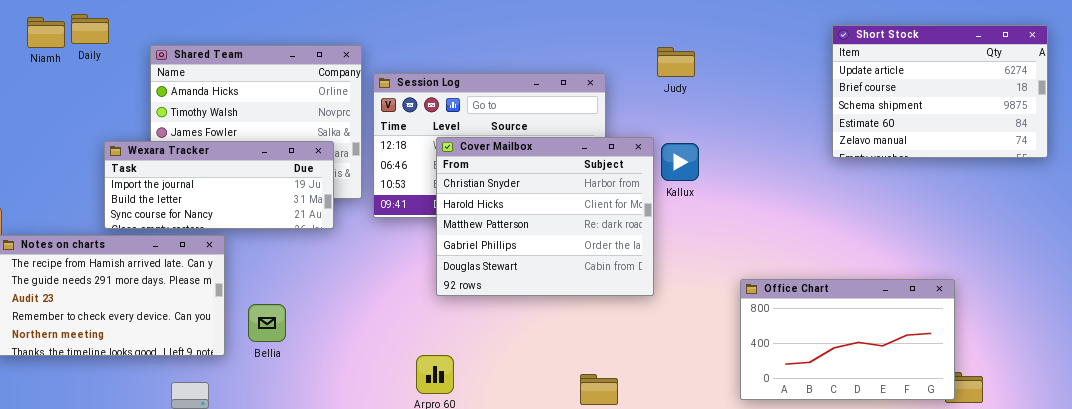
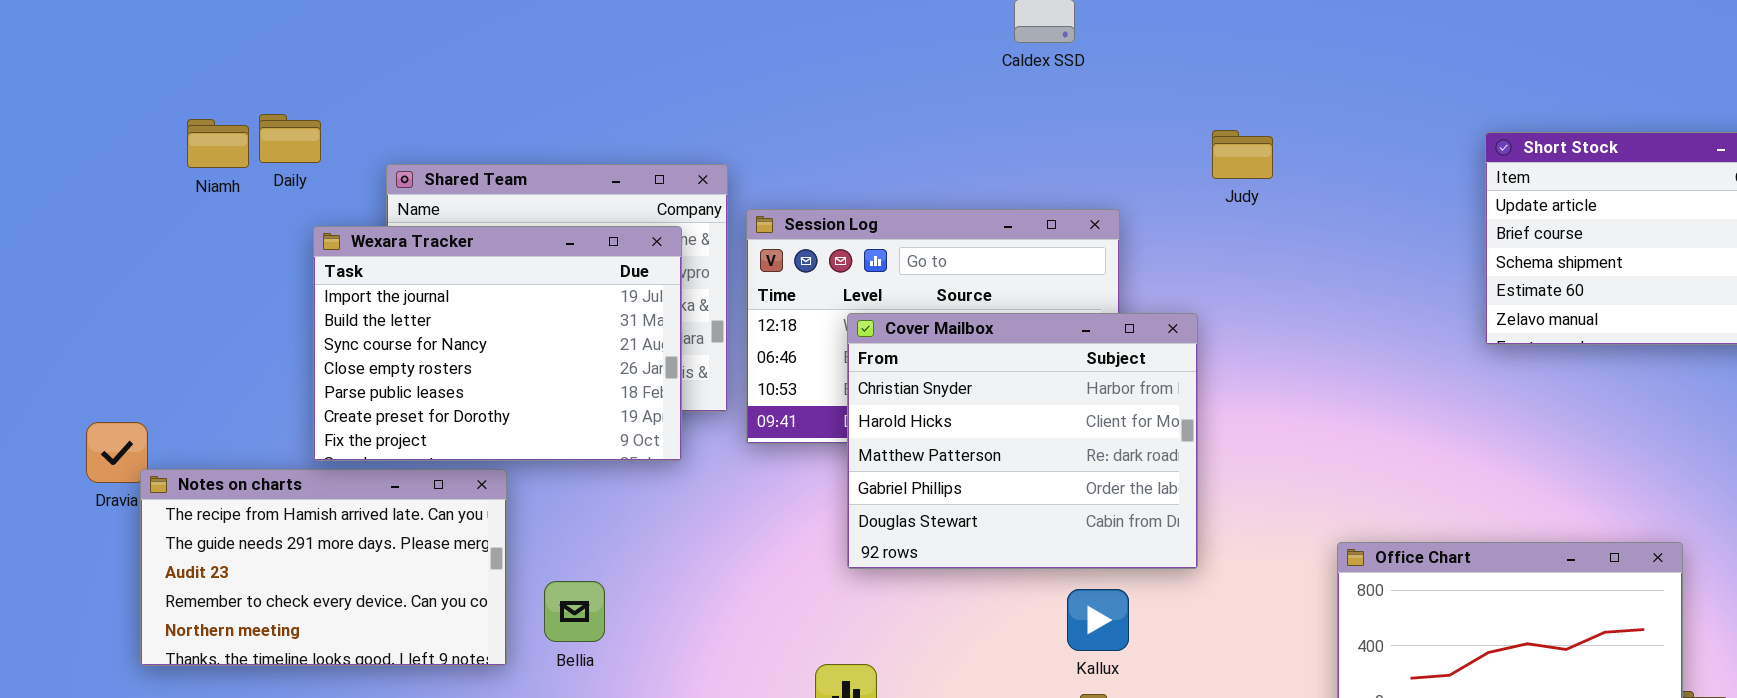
Judy: [657,47,695,77] -> [1212,130,1273,179], moved
Wexara Tracker: [104,141,334,229] -> [313,226,682,461], resized
Kallux: [661,143,699,181] -> [1067,589,1129,651], moved

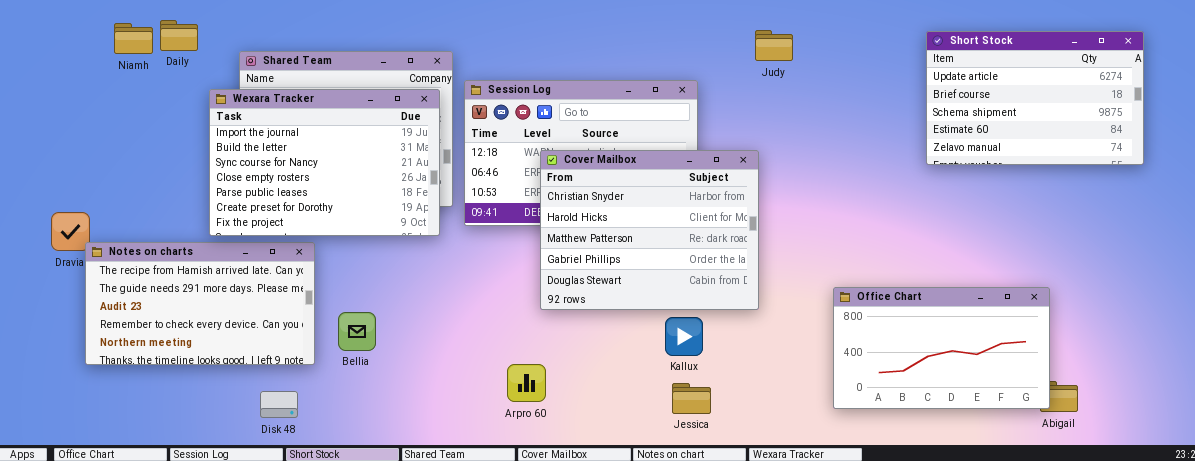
Wexara Tracker: [313,226,682,461] -> [209,89,440,236], moved
Cover Mailbox: [847,313,1198,569] -> [540,150,759,310], moved

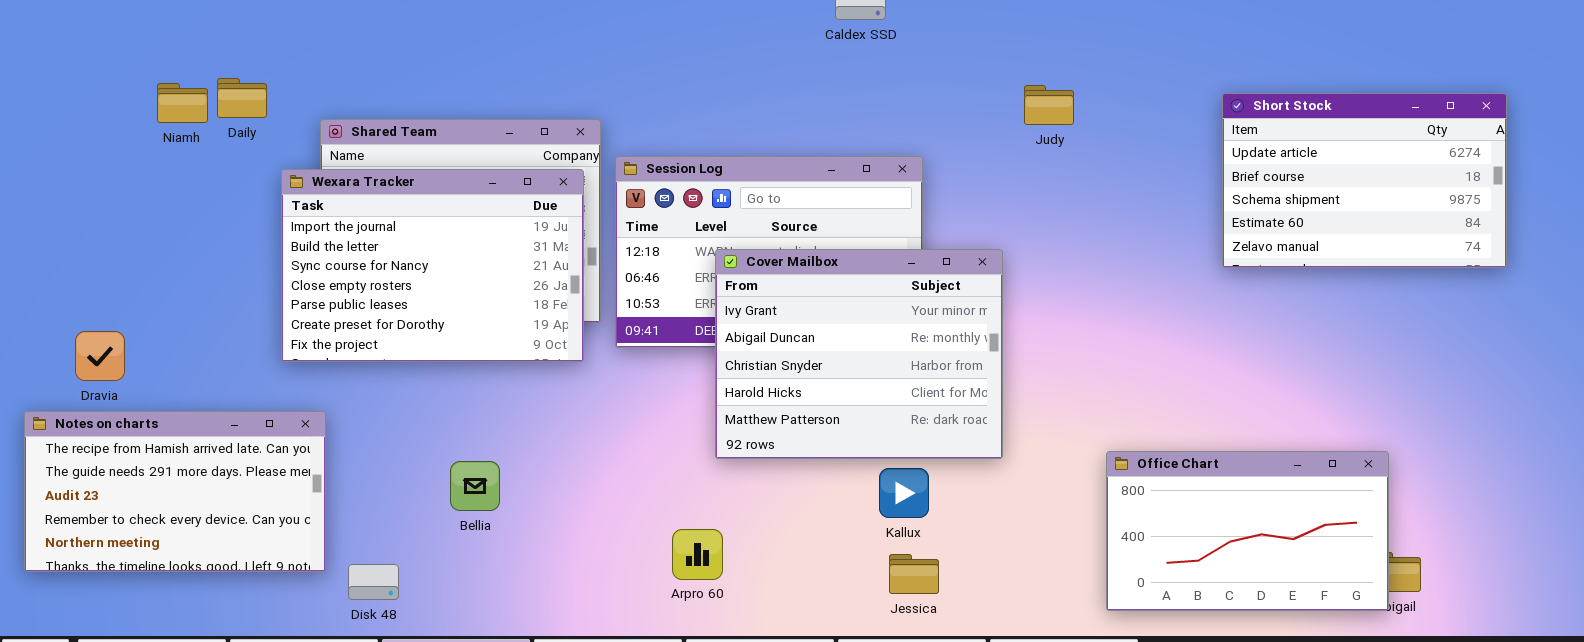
Judy: [755,30,793,61] -> [1024,85,1074,125], moved
Cover Mailbox: [540,150,759,310] -> [715,249,1003,459], scrolled up 2 rows
Notes on charts: [85,242,315,365] -> [24,411,326,572], moved
Office Chart: [833,287,1050,409] -> [1106,451,1389,611], moved

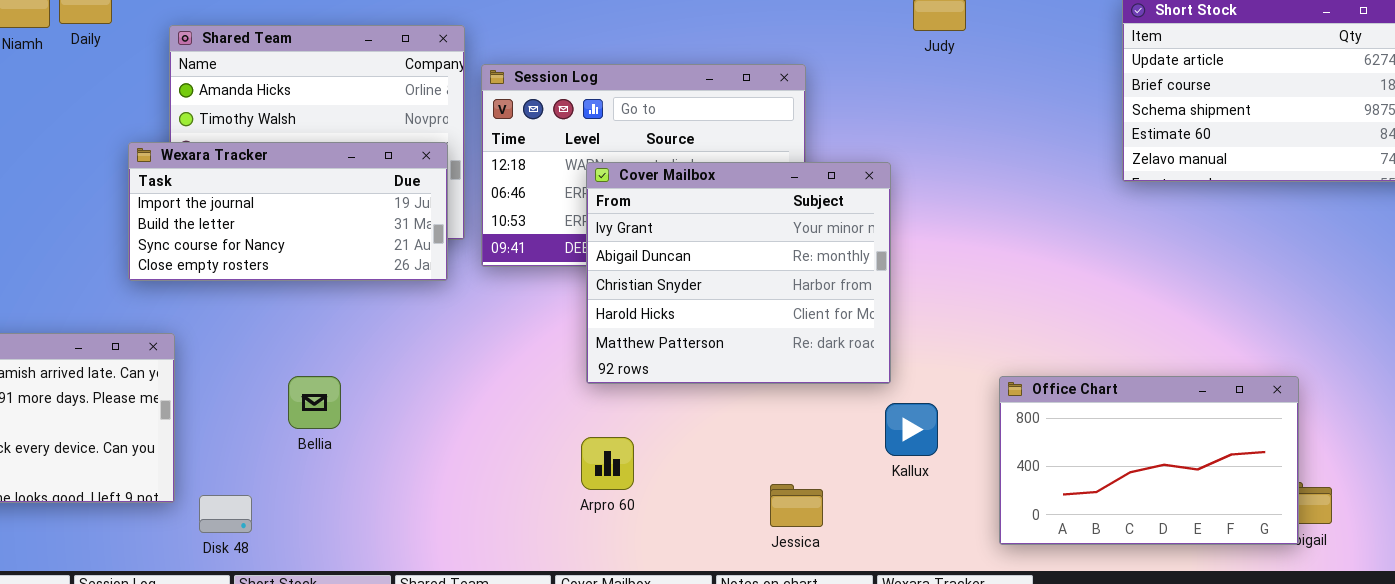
Wexara Tracker: [281,169,584,362] -> [128,142,448,281], resized
Bellia: [450,461,500,511] -> [288,376,341,429], moved
Kallux: [879,468,929,518] -> [885,403,938,456], moved
Arpro 60: [672,529,723,580] -> [581,437,634,490], moved

